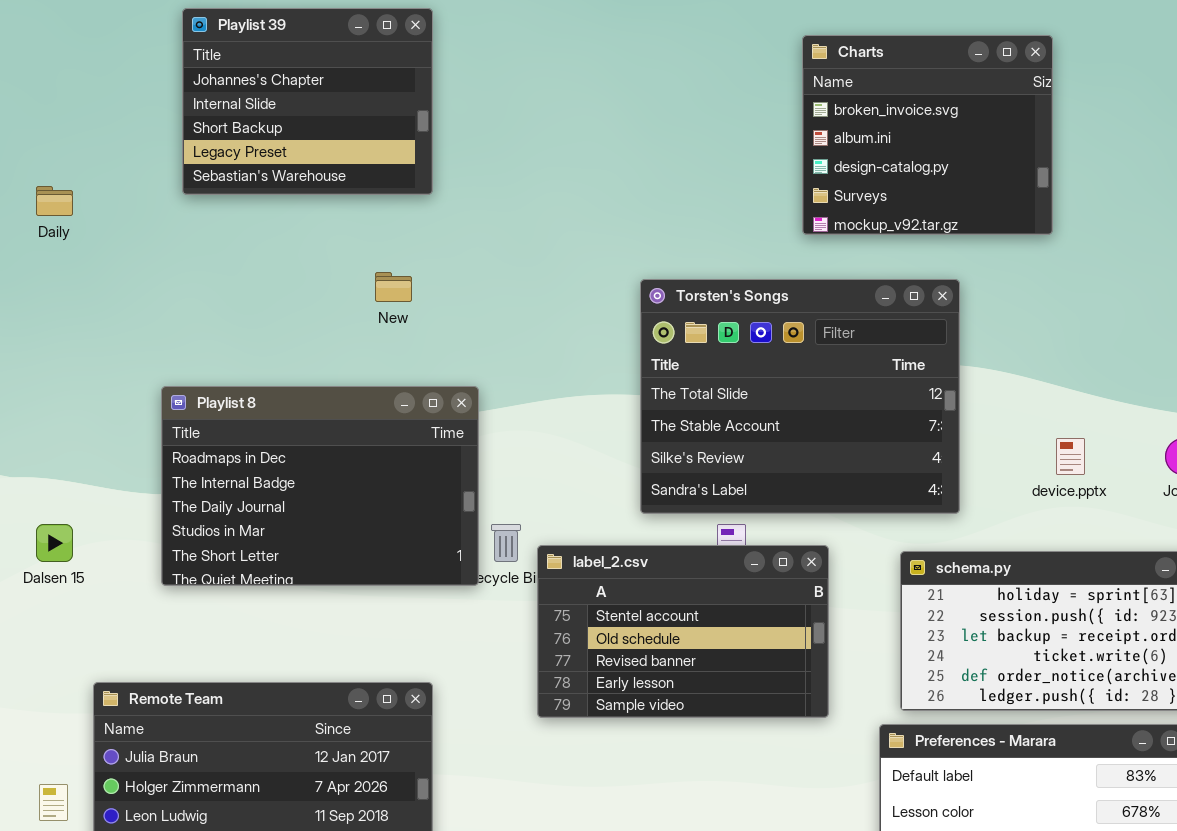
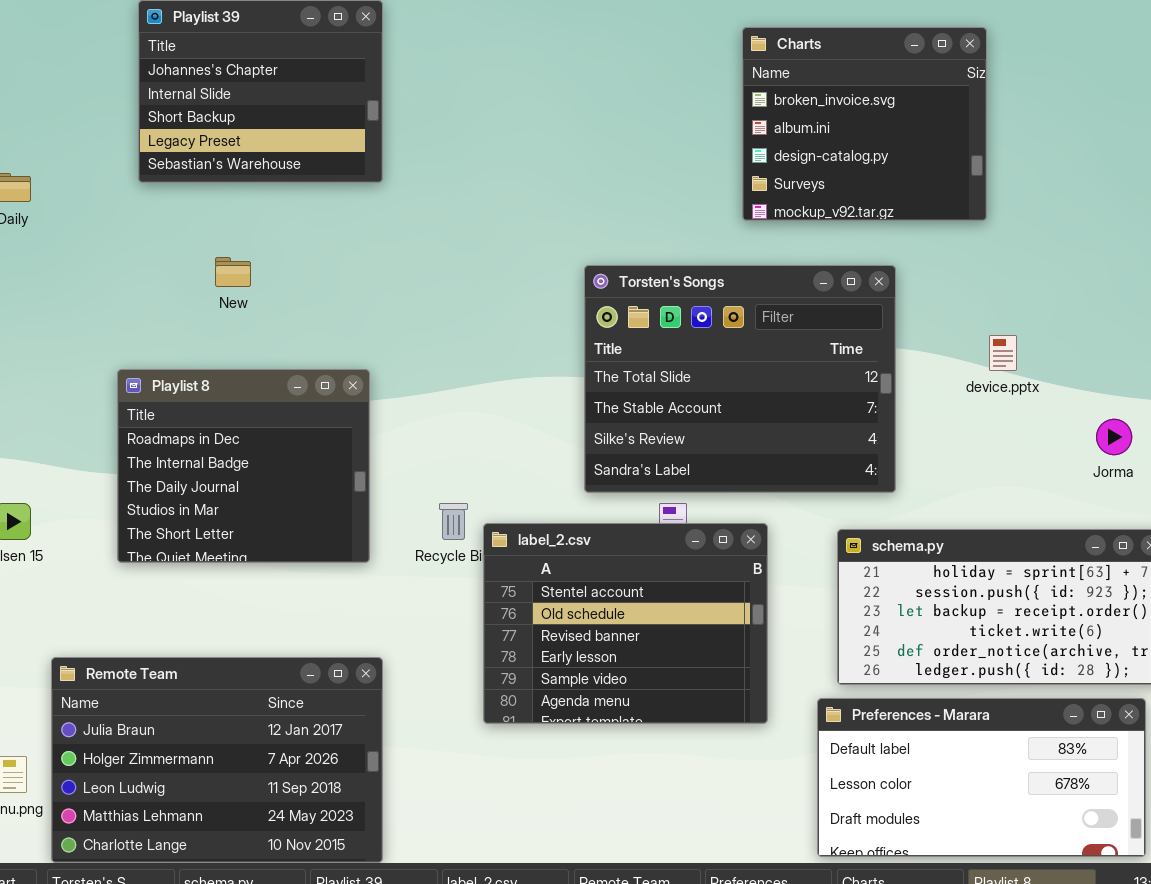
New: [375,272,412,302] -> [215,257,251,287], moved
Playlist 8: [161,386,479,586] -> [117,369,370,563], resized
device.pptx: [1056,438,1085,475] -> [989,335,1017,371], moved
label_2.csv: [537,545,829,718] -> [483,523,768,724], resized

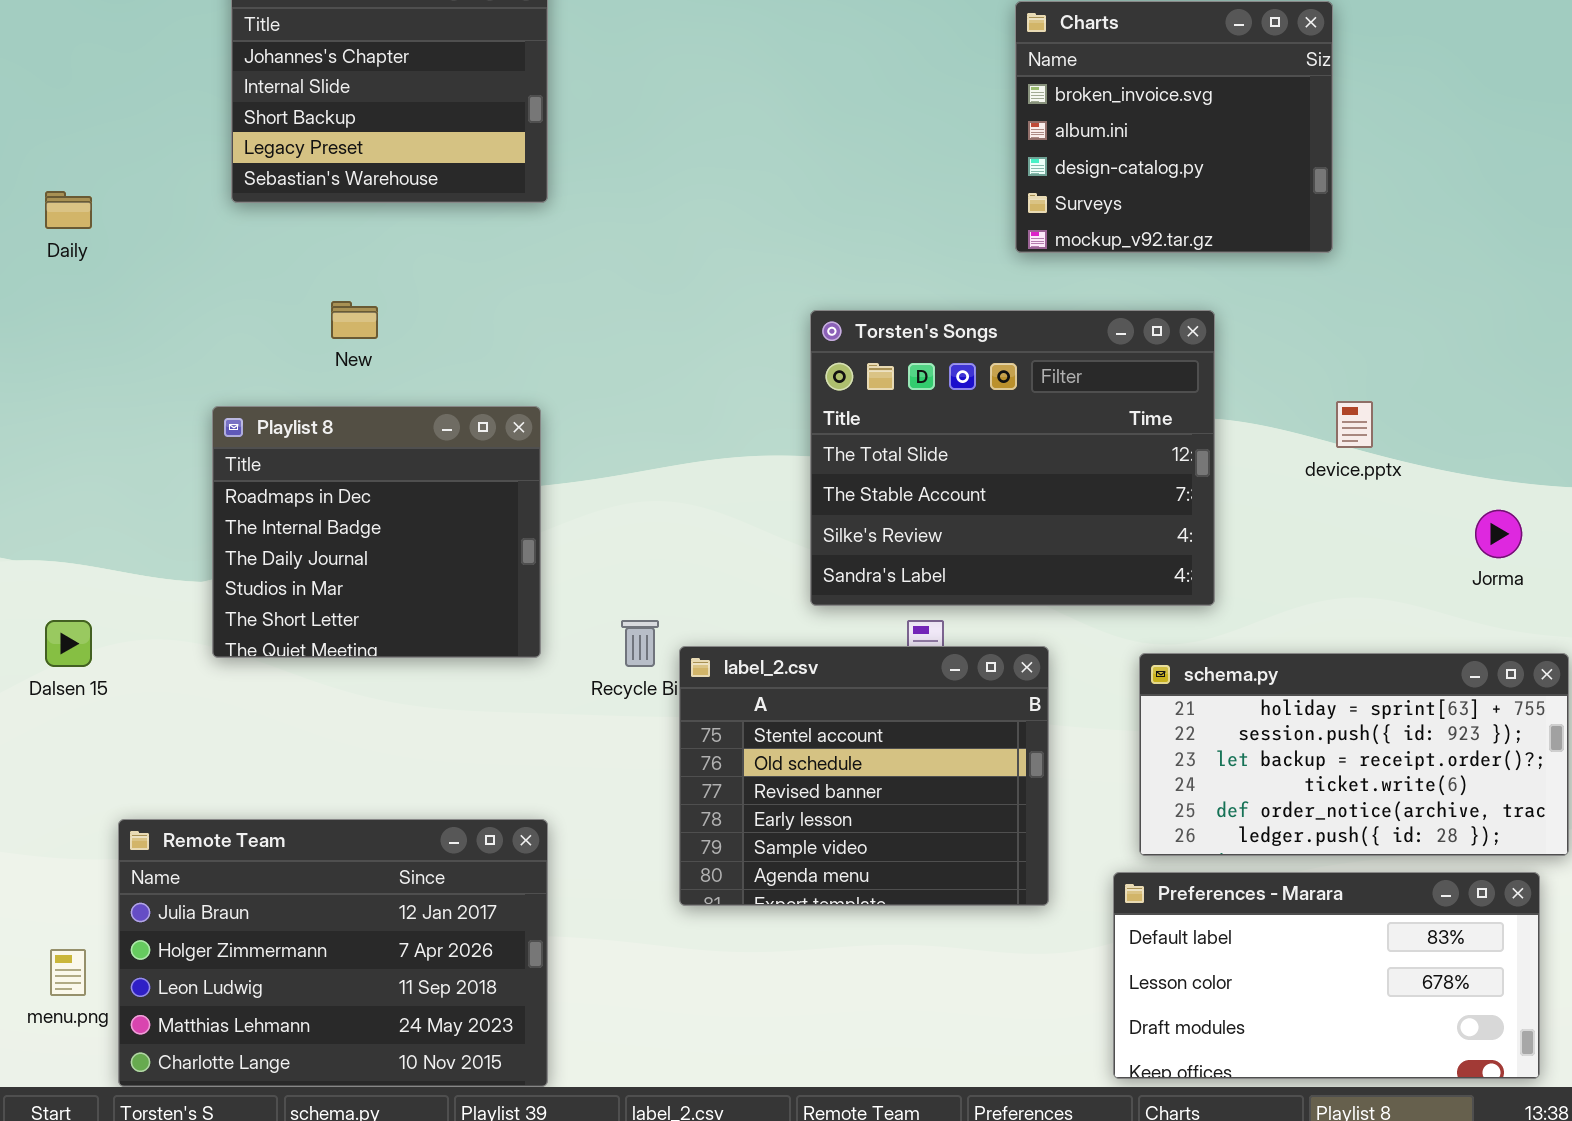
Playlist 8: [117,369,370,563] -> [212,406,541,658], moved

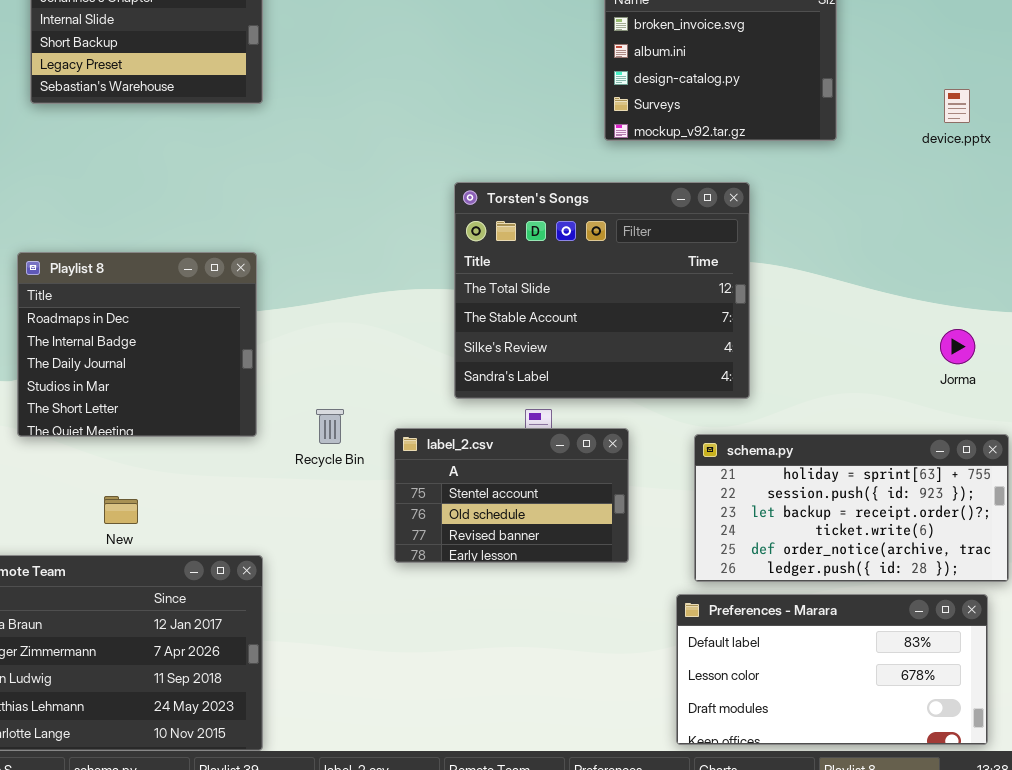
New: [331,301,378,339] -> [104,496,138,524], moved
device.pptx: [1336,401,1373,448] -> [944,89,970,123], moved
label_2.csv: [679,646,1049,906] -> [394,428,629,563], resized

